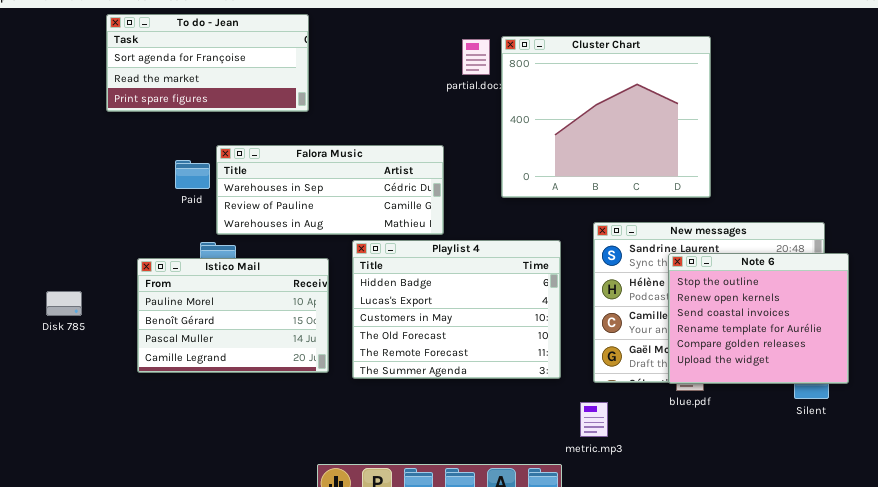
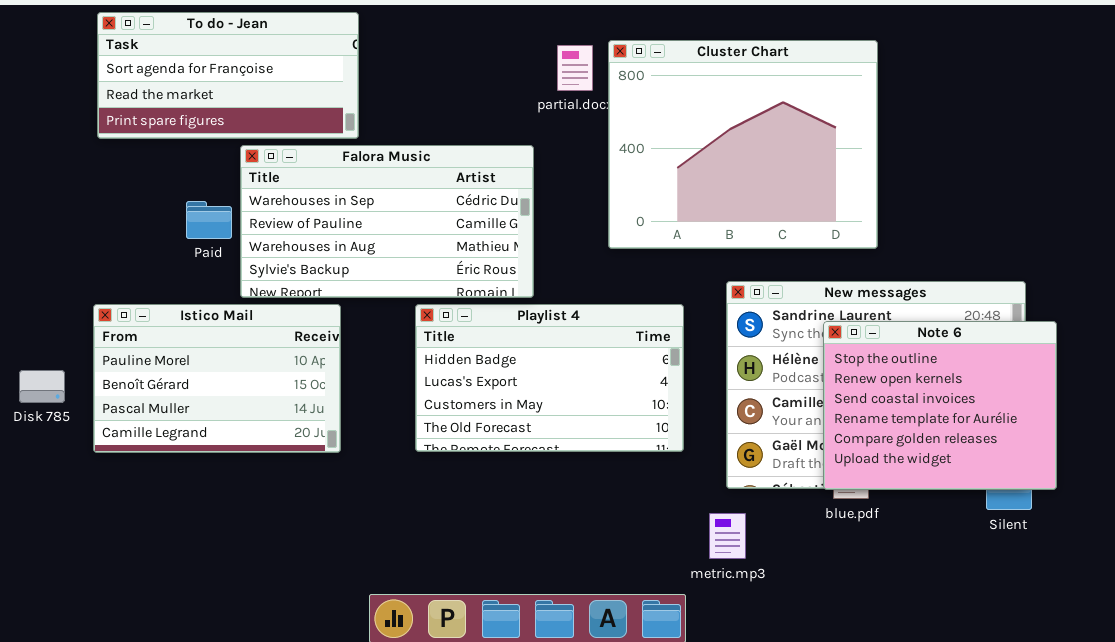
Falora Music: [216,145,444,235] -> [240,145,534,298], resized
Playlist 4: [352,240,561,379] -> [415,304,684,452], resized
Istico Mail: [137,258,329,373] -> [93,304,341,453], moved

